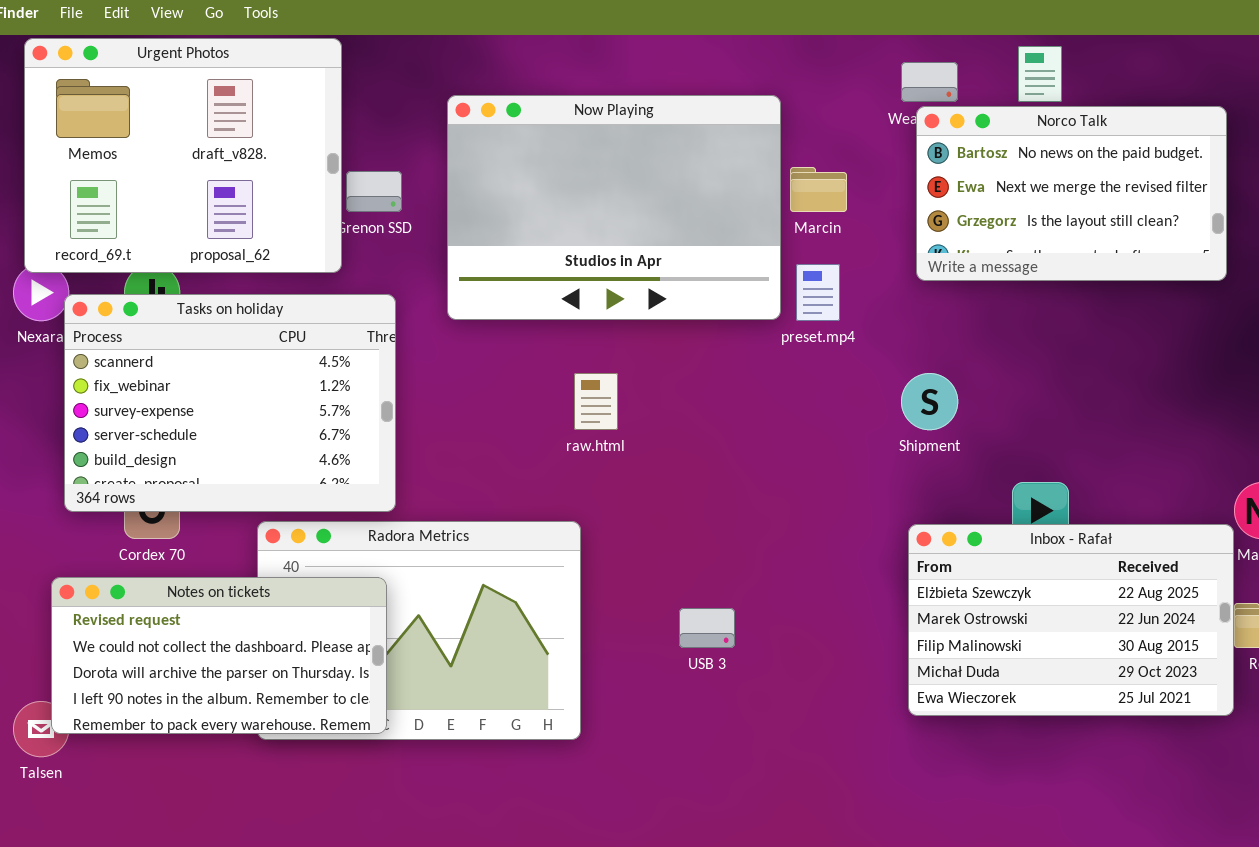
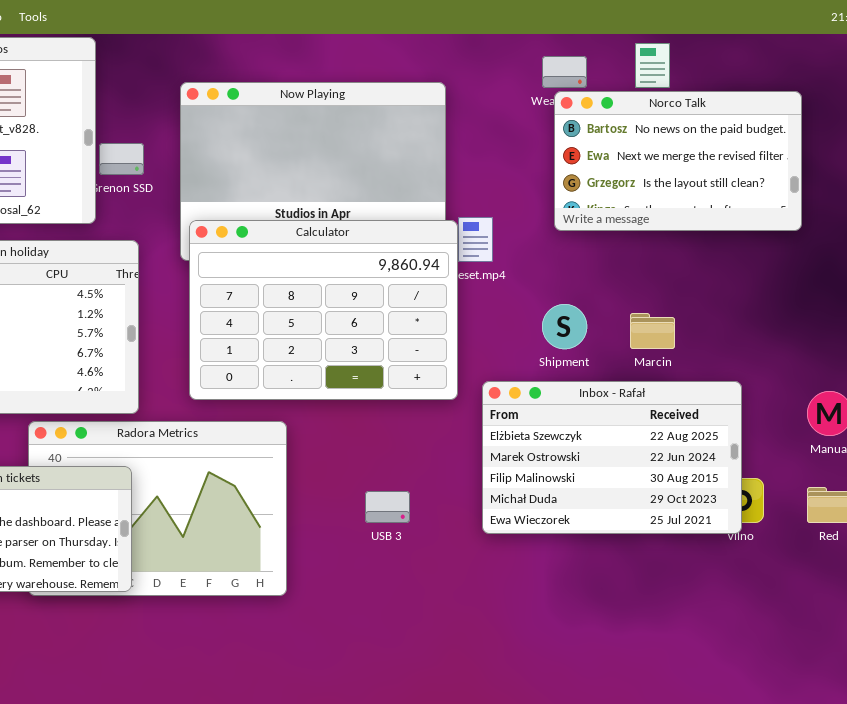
Marcin: [790,167,847,212] -> [630,313,675,349], moved
Calculator: none -> [189,220,458,400], opened
Inbox - Rafał: [908,524,1234,716] -> [482,381,742,534], moved

